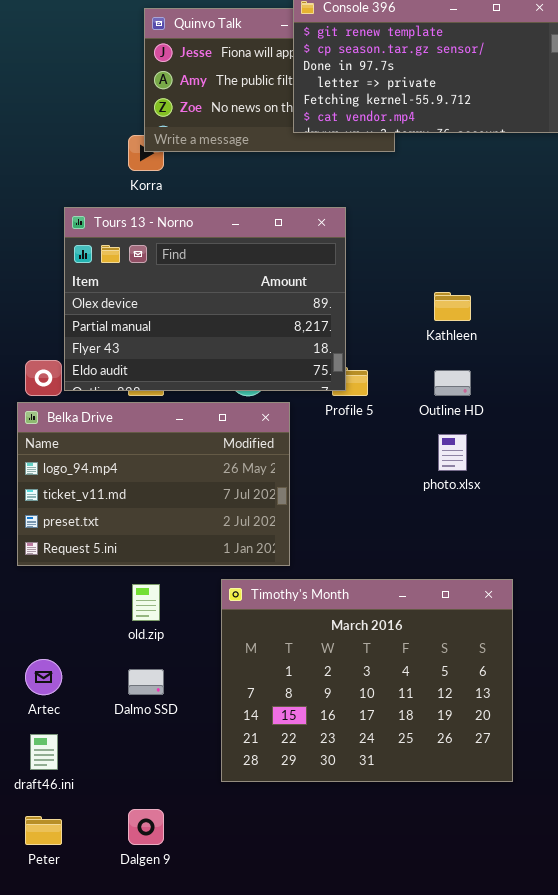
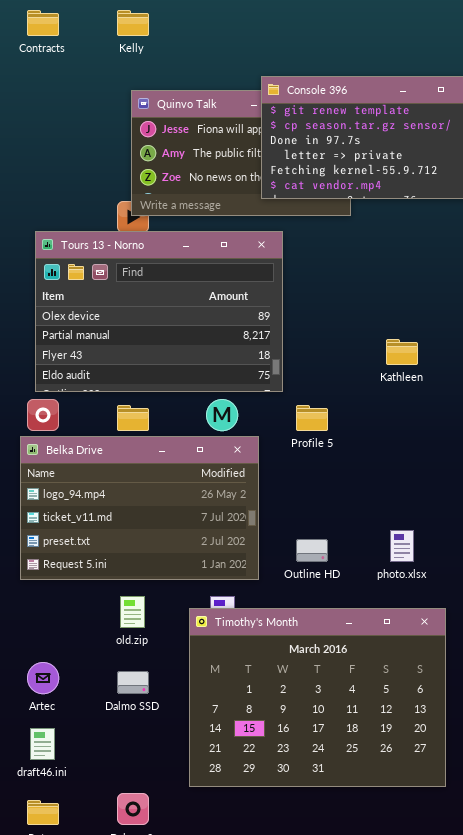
Tours 13 - Norno: [64,207,346,391] -> [35,231,283,392], moved
Outline HD: [434,370,471,396] -> [296,539,328,562], moved
photo.xlsx: [438,434,467,471] -> [390,530,414,562], moved
Timothy's Month: [221,579,513,782] -> [189,608,446,787], moved

